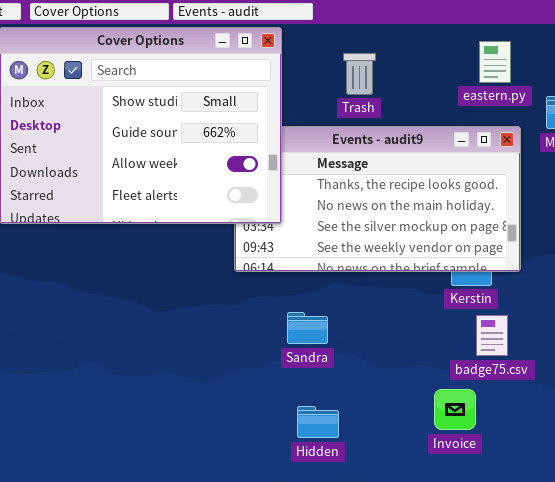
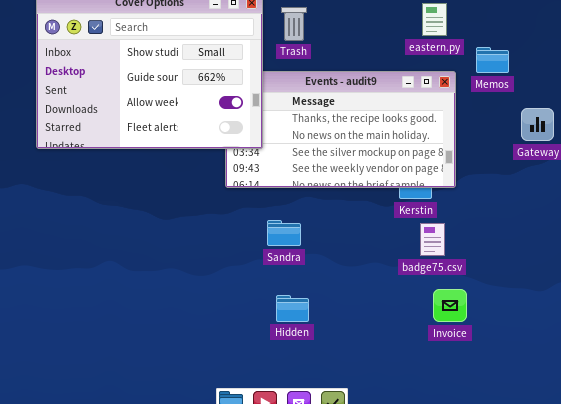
Trash: [343,53,376,95] -> [281,7,307,41], moved
Invoice: [434,389,476,430] -> [433,289,467,322], moved

